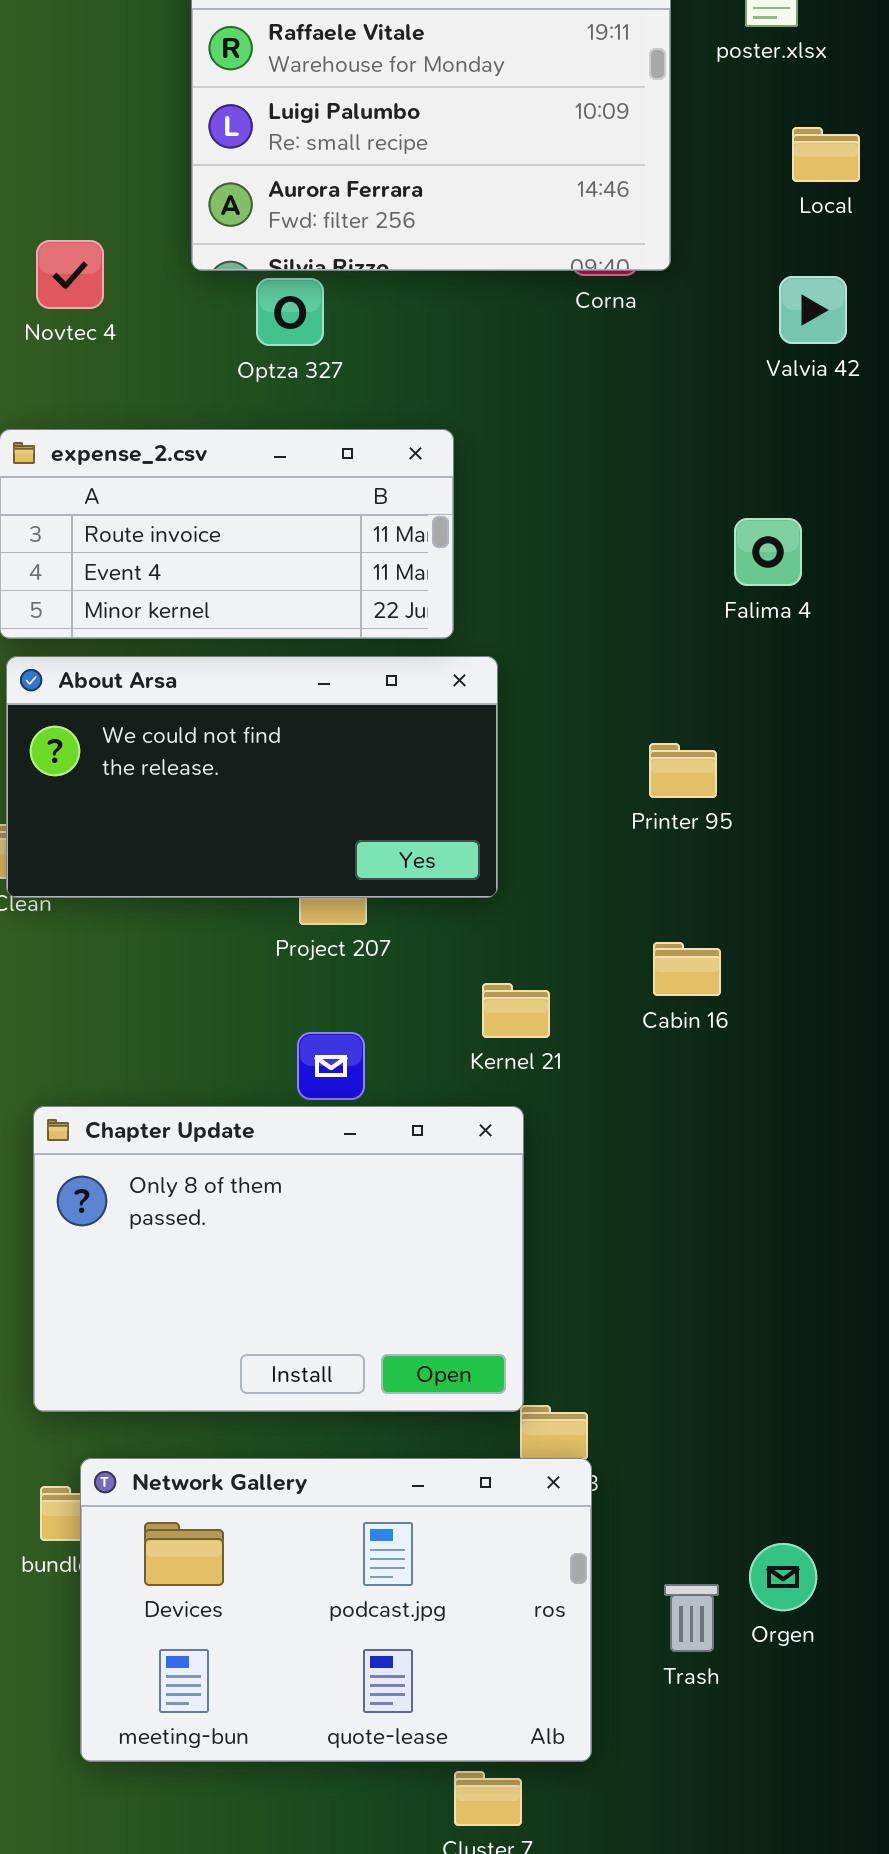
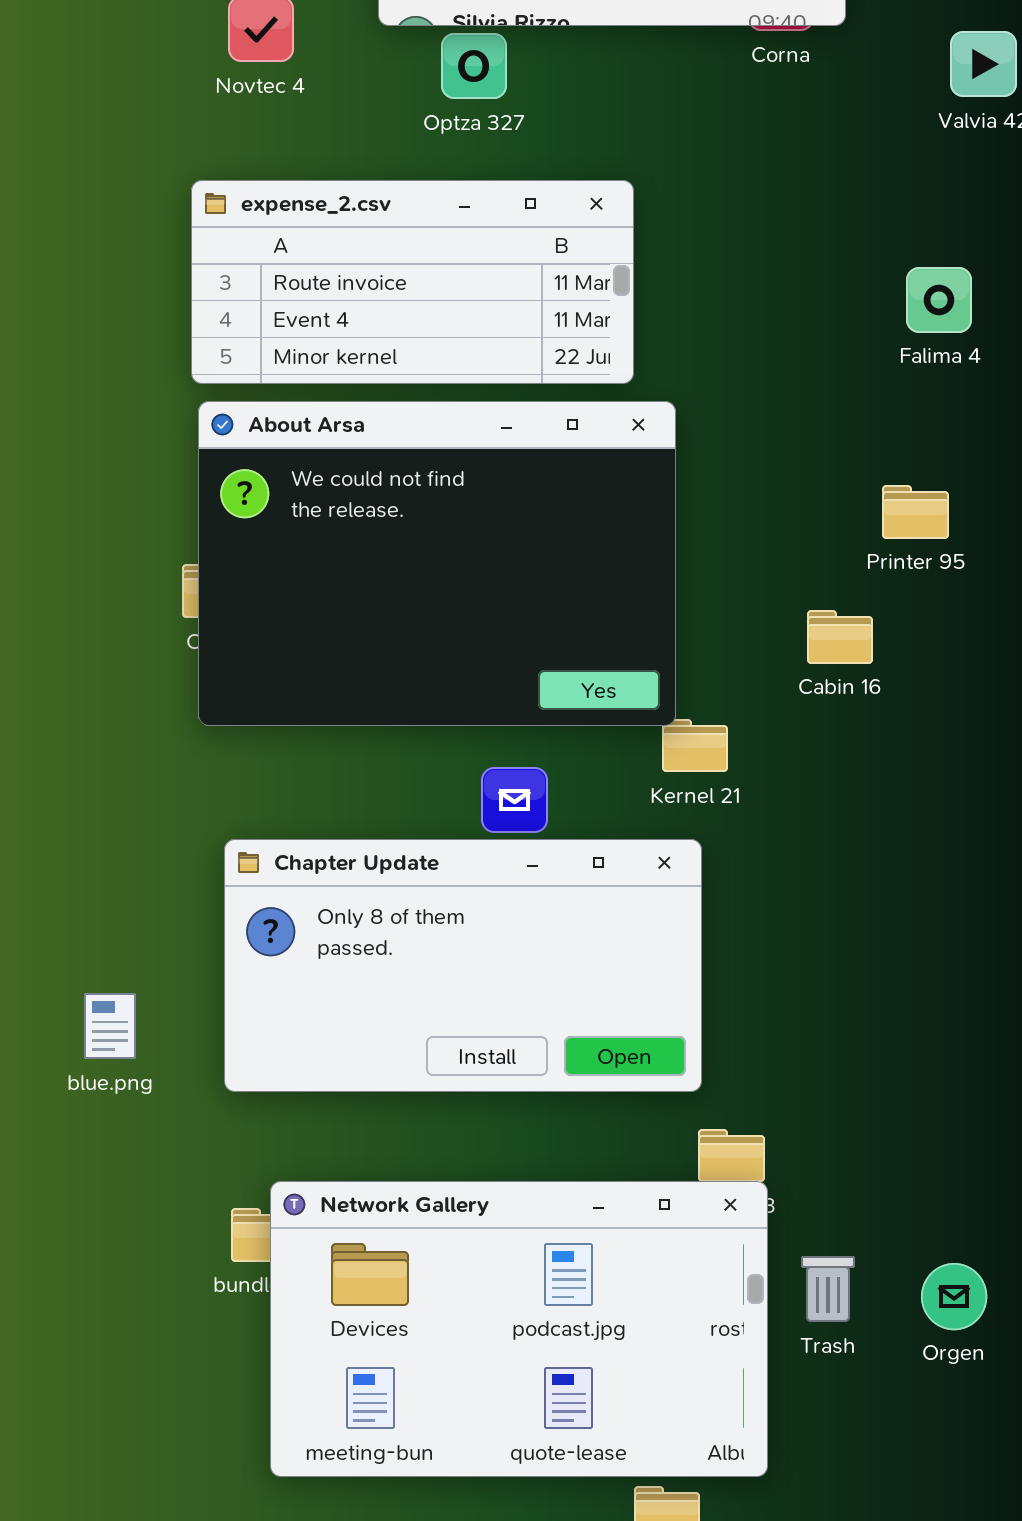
About Arsa: [6,656,498,898] -> [198,401,676,726], resized
Printer 95: [649,743,717,798] -> [882,485,949,539], moved
Cabin 16: [653,942,721,996] -> [807,610,873,664], moved
Chapter Update: [33,1106,524,1412] -> [224,839,702,1092], resized
Trash: [664,1584,719,1652] -> [801,1256,855,1322], moved

